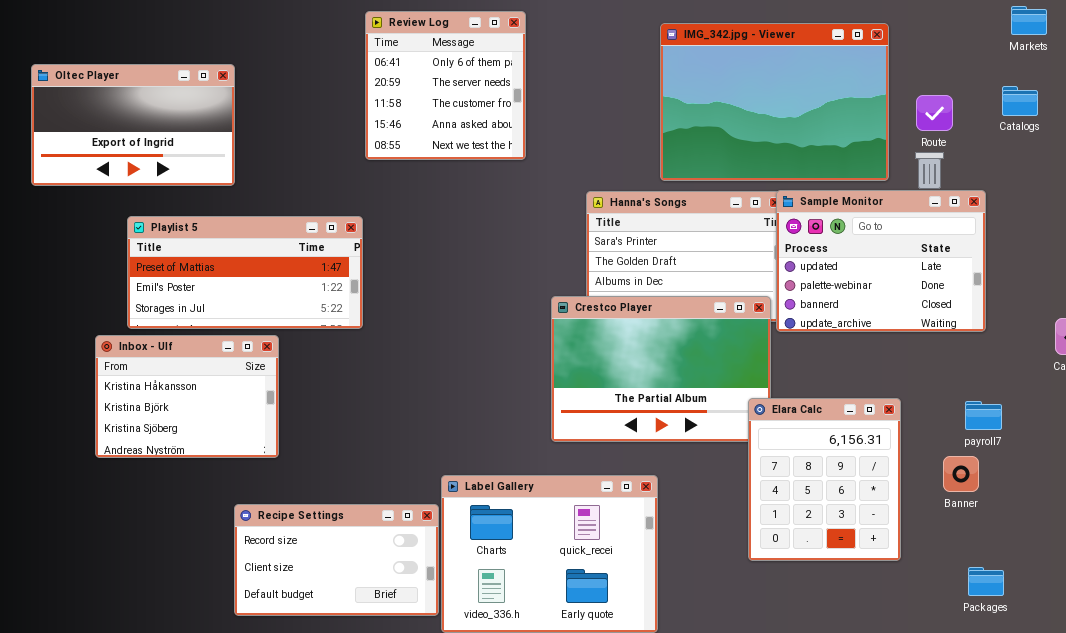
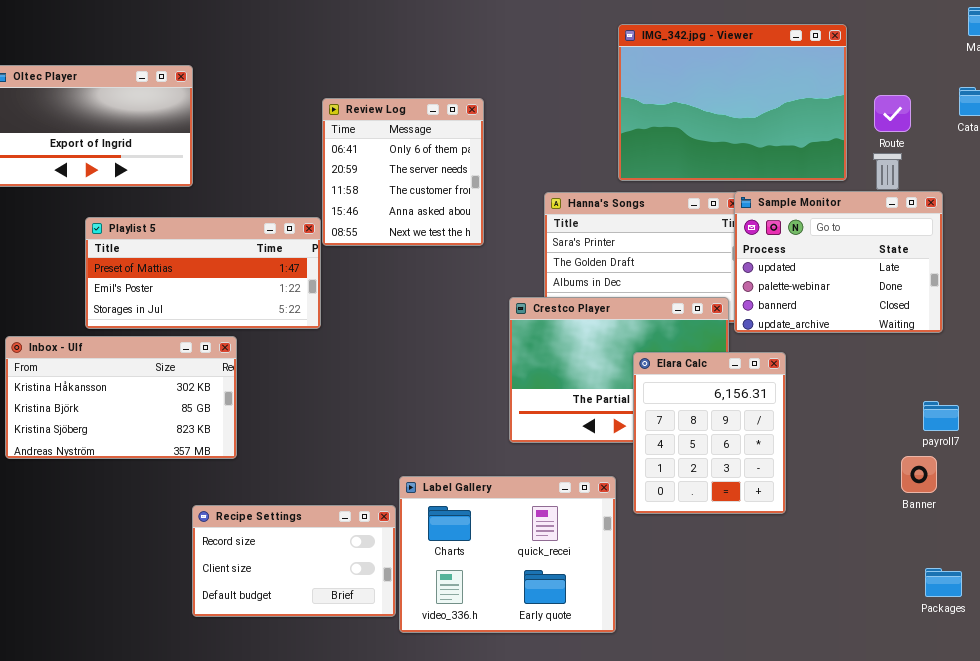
Review Log: [365,11,526,160] -> [322,98,484,246], moved
Inbox - Ulf: [95,335,279,458] -> [5,336,237,459], resized
Elara Calc: [748,398,901,561] -> [633,352,786,514], moved

